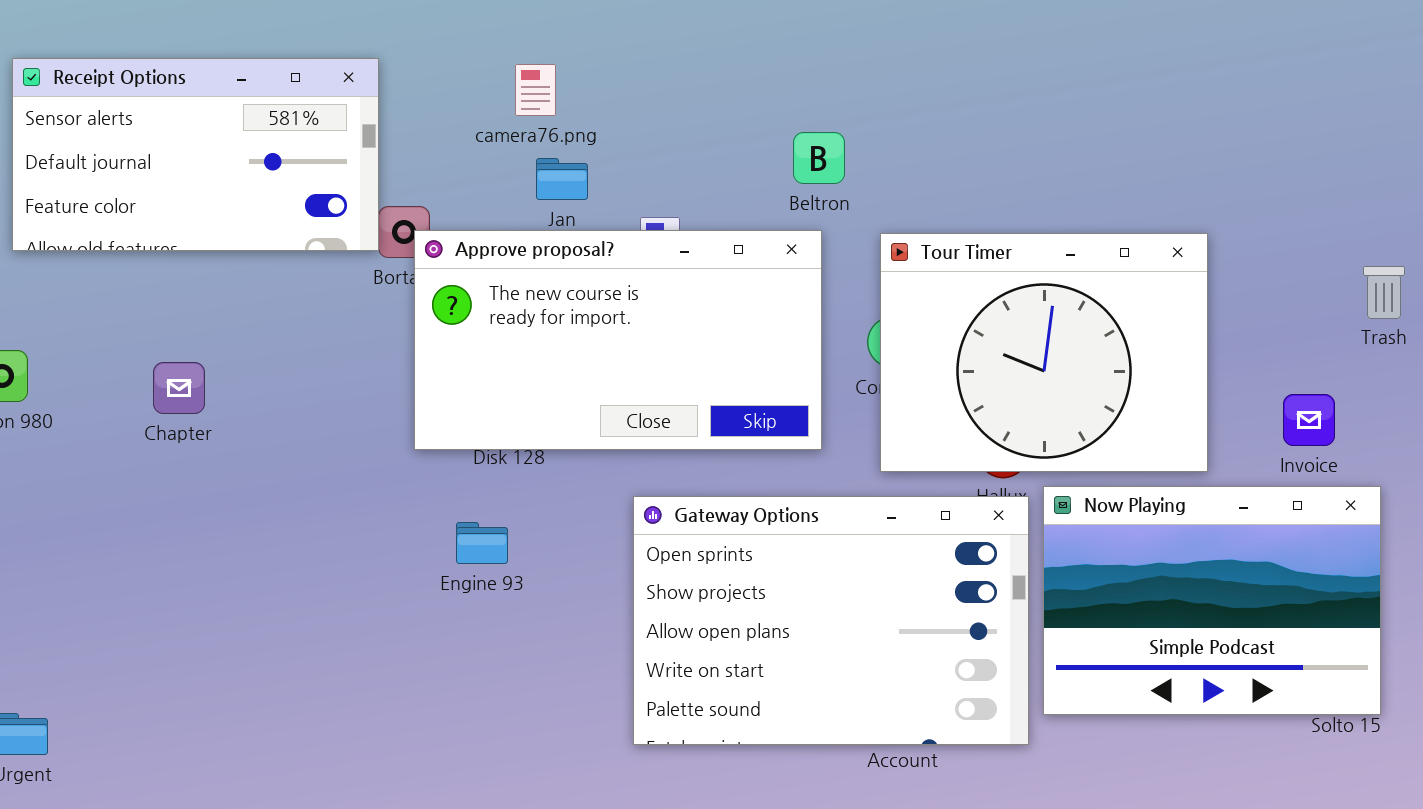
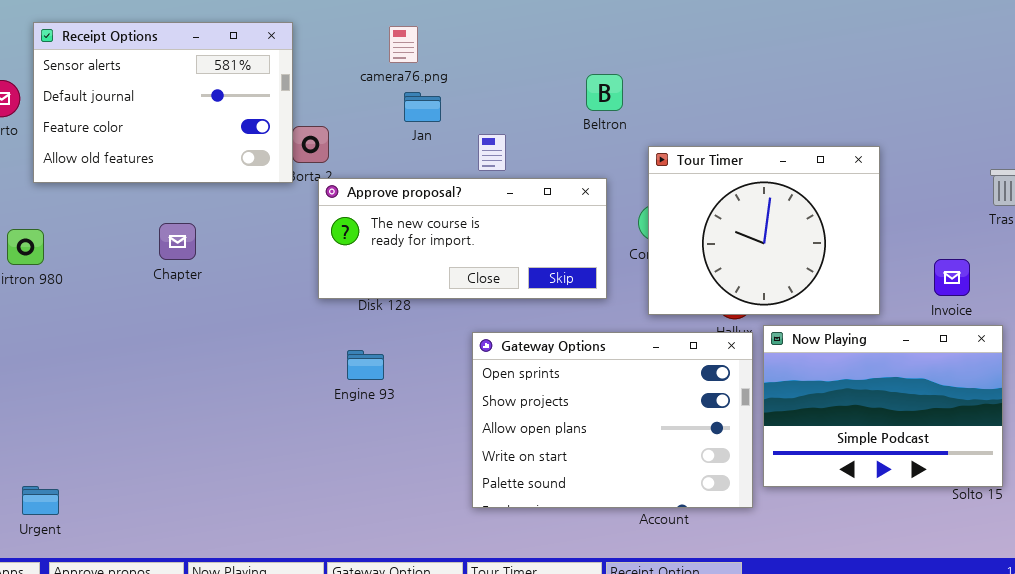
Receipt Options: [12,58,379,251] -> [33,22,293,183], resized
Approve proposal?: [414,230,822,450] -> [318,178,607,299], resized
Chapter: [153,362,205,414] -> [159,223,196,260], moved

